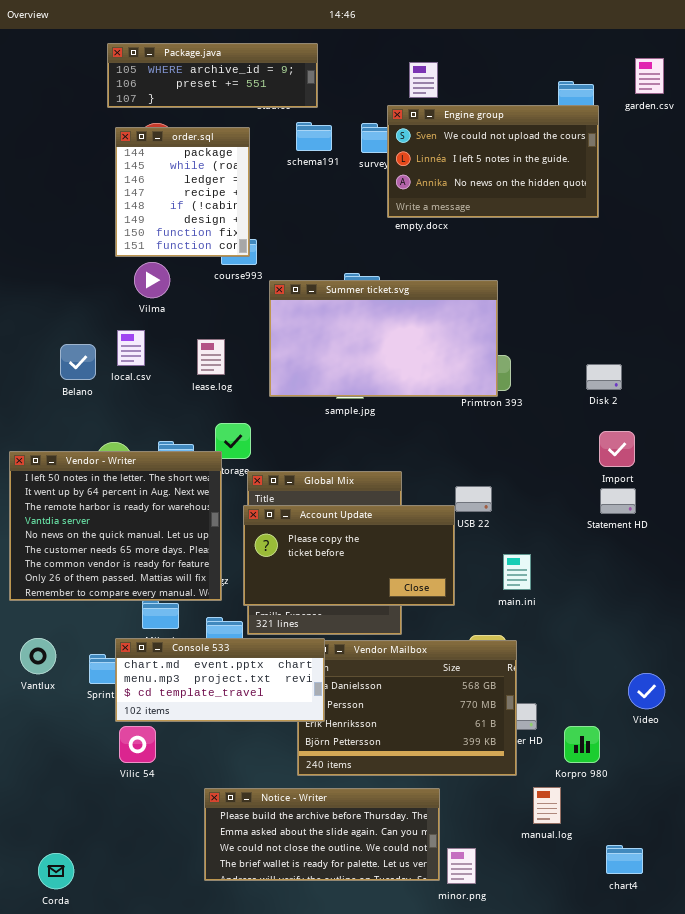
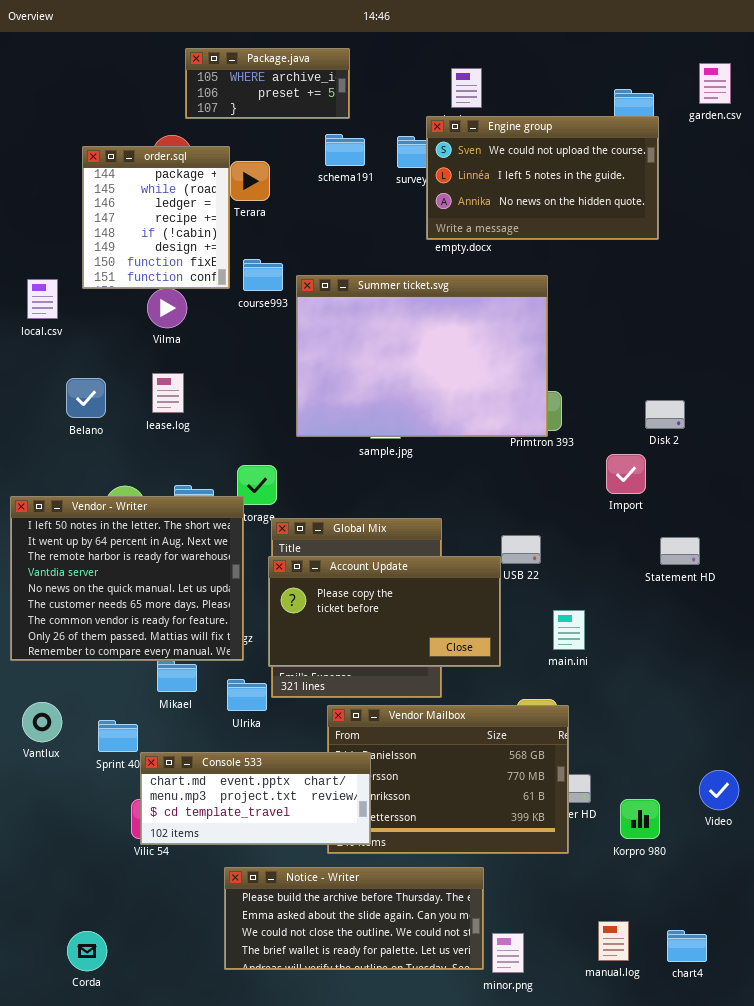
Package.java: [107,43,318,108] -> [185,48,350,119], resized
order.sql: [115,127,250,257] -> [82,146,230,289], moved
Summer ticket.svg: [269,280,498,397] -> [296,275,548,437], resized
local.csv: [117,330,145,366] -> [27,279,58,319], moved
lease.log: [197,339,225,375] -> [152,373,184,413], moved
Import: [599,431,635,467] -> [606,454,646,494], moved
Console 533: [115,638,325,722] -> [140,752,371,845], moved
Video: [628,673,665,709] -> [699,770,739,810], moved
manual.log: [533,787,561,824] -> [598,921,629,961], moved
Corda: [38,853,74,889] -> [67,931,107,971], moved

